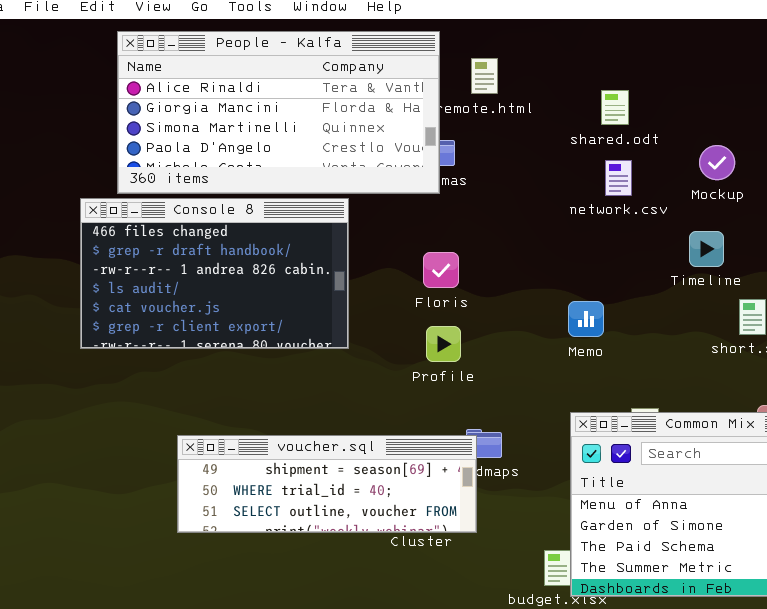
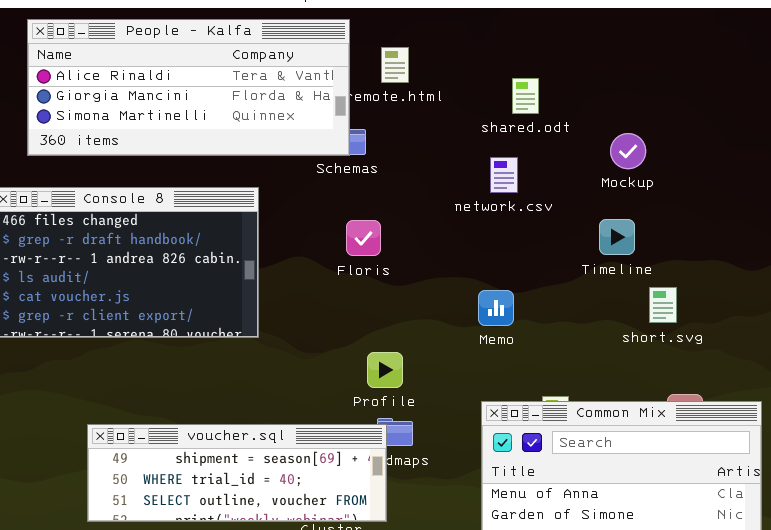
People - Kalfa: [117,31,440,194] -> [27,19,350,156], resized
network.csv: [605,160,632,196] -> [490,157,518,193], moved
Floris: [423,252,459,288] -> [346,220,381,256], moved
Profile: [426,326,461,362] -> [367,352,403,388], moved

